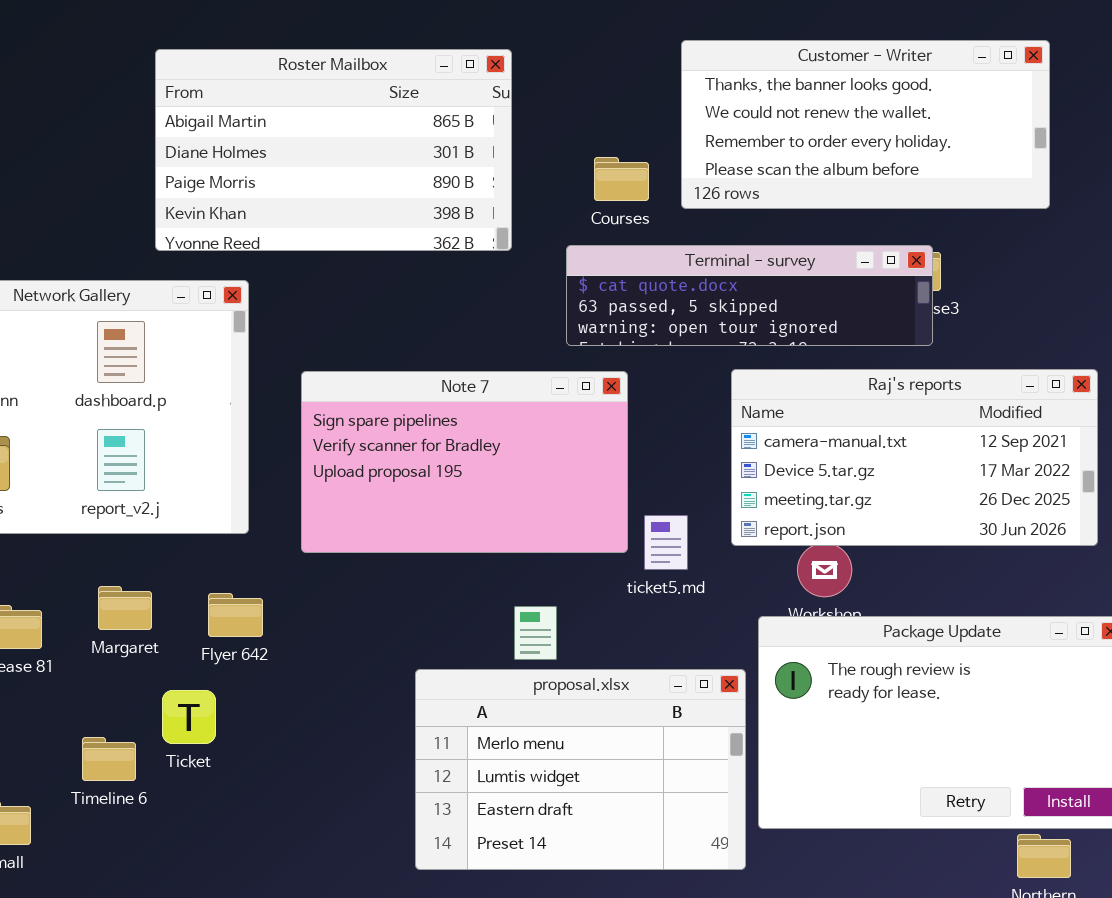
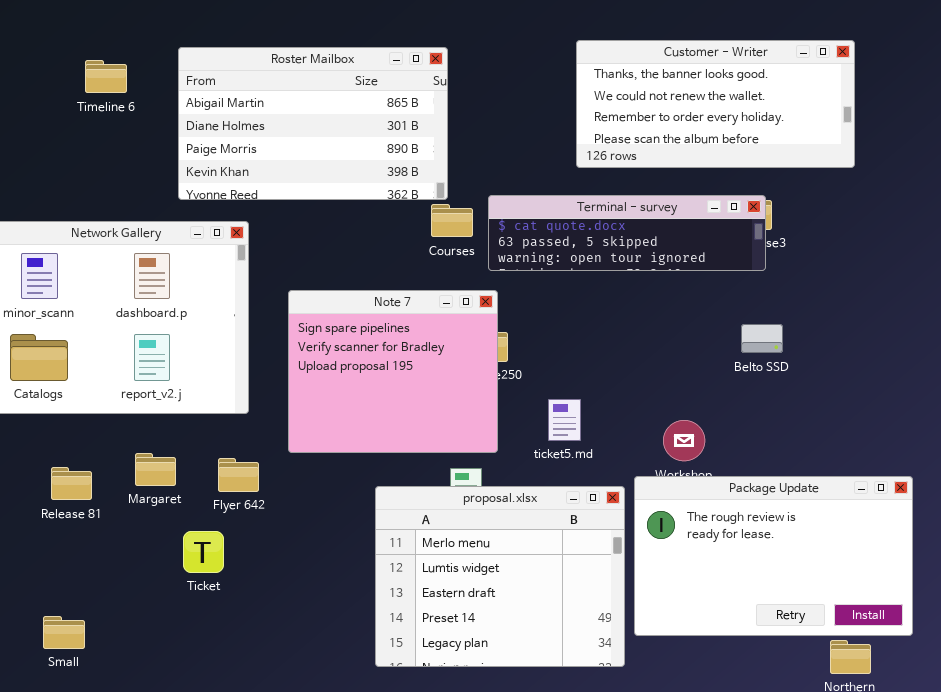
Courses: [594,157,649,201] -> [431,204,473,237], moved
Raj's reports: [731,369,1098,546] -> none, closed
Note 7: [301,371,628,553] -> [288,290,498,453], resized
proposal.xlsx: [415,669,746,870] -> [375,486,625,667], resized
Timeline 6: [82,737,136,781] -> [85,60,127,93], moved

